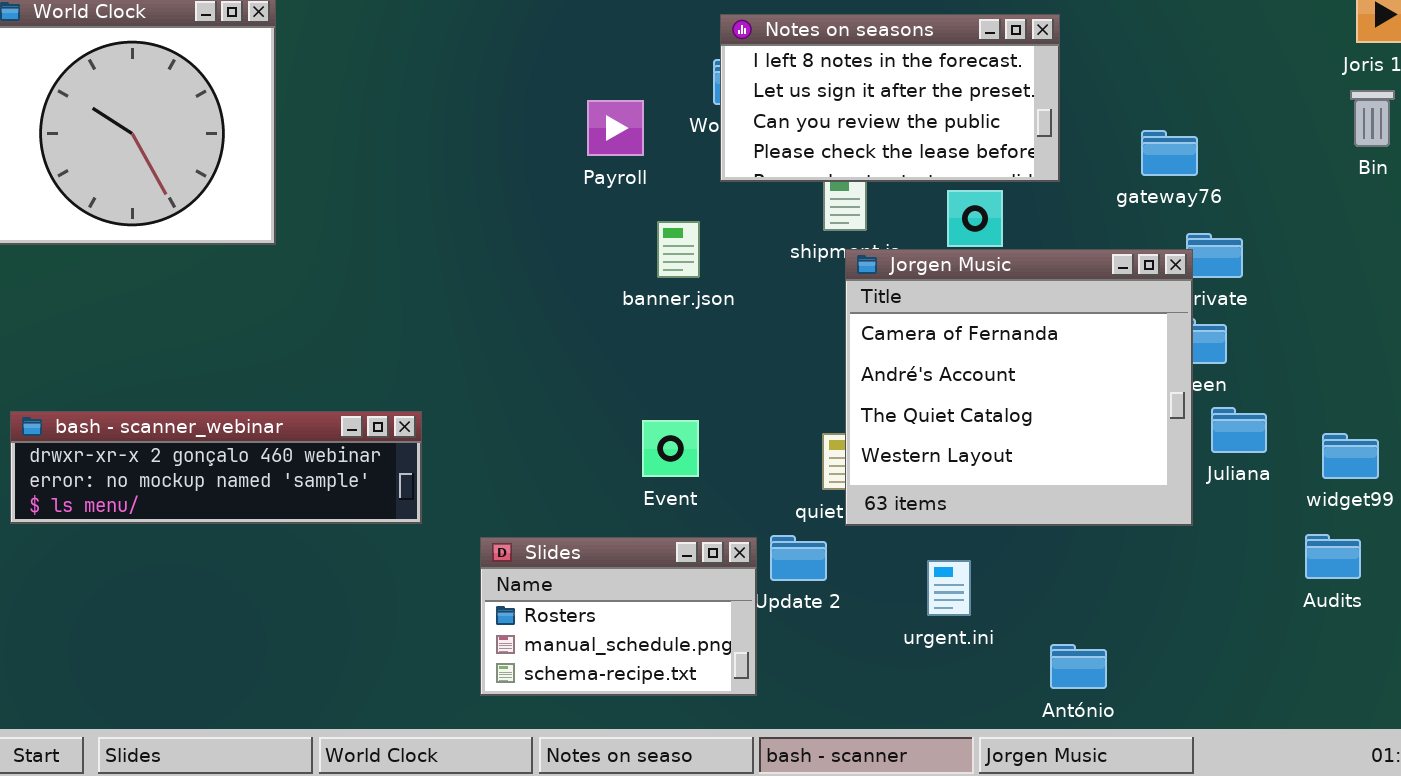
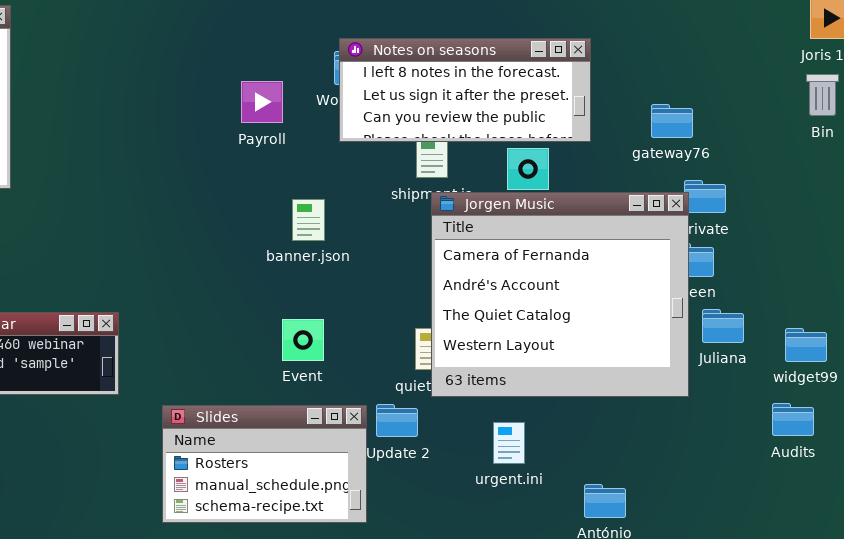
Notes on seasons: [720,14,1060,182] -> [339,38,591,142], resized
banner.json: [657,221,700,278] -> [292,199,325,241], moved

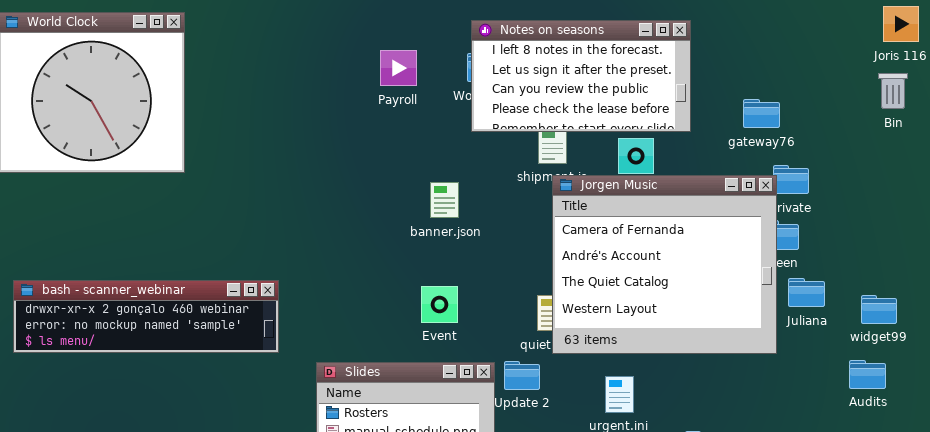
Notes on seasons: [339,38,591,142] -> [471,20,691,132], resized
Payroll: [241,81,283,123] -> [380,50,417,86], moved

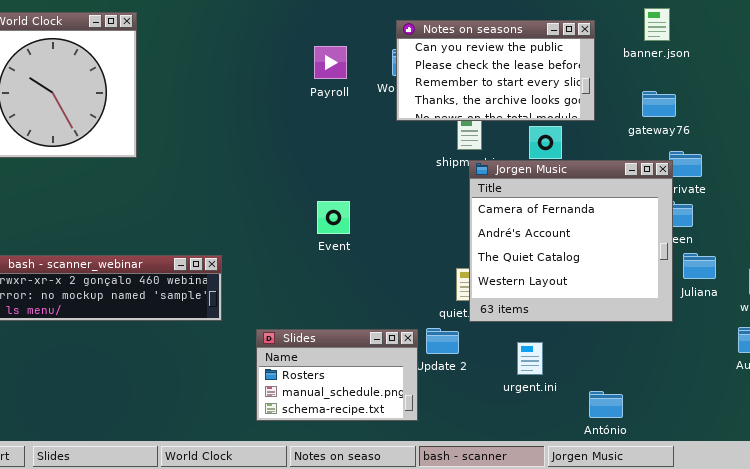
Notes on seasons: [471,20,691,132] -> [396,20,595,121], scrolled down 2 rows
banner.json: [430,182,459,218] -> [644,8,670,41], moved
Event: [421,286,458,323] -> [317,201,350,234], moved

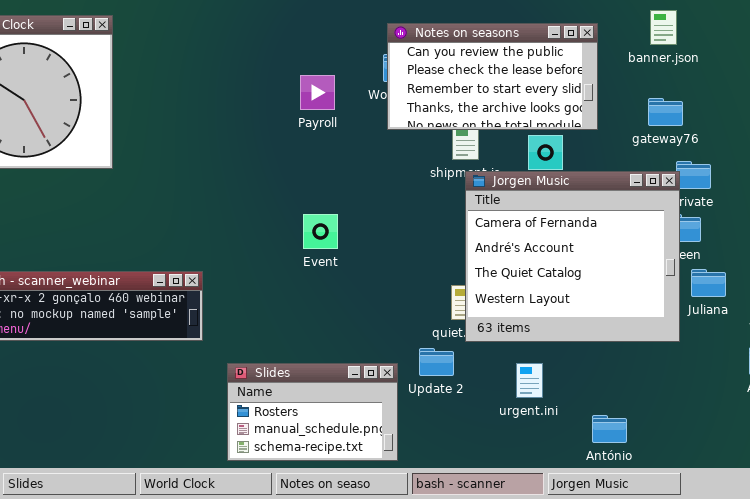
Payroll: [314,46,347,79] -> [300,75,335,110], moved
Slides: [256,329,418,421] -> [227,363,398,461], moved

